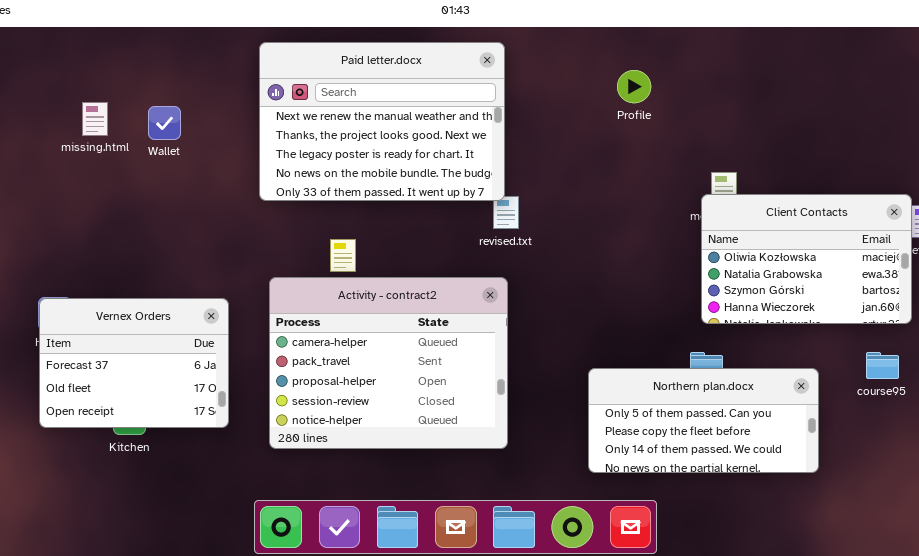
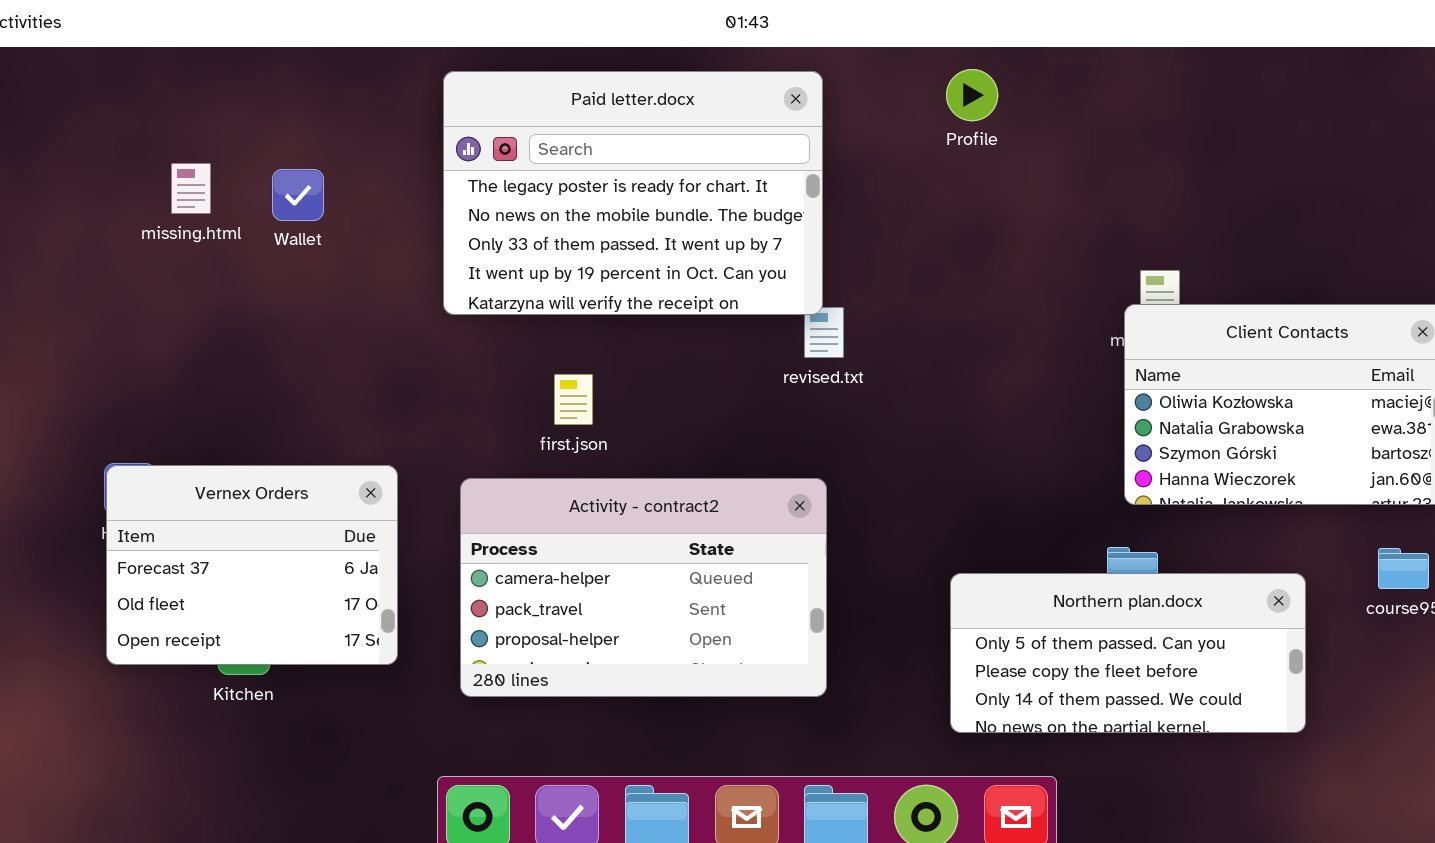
Paid letter.docx: [259,42,505,201] -> [443,71,823,315], scrolled down 2 rows
Profile: [617,70,651,103] -> [946,69,998,121], moved
Activity - contract2: [269,277,508,449] -> [460,478,827,697], resized

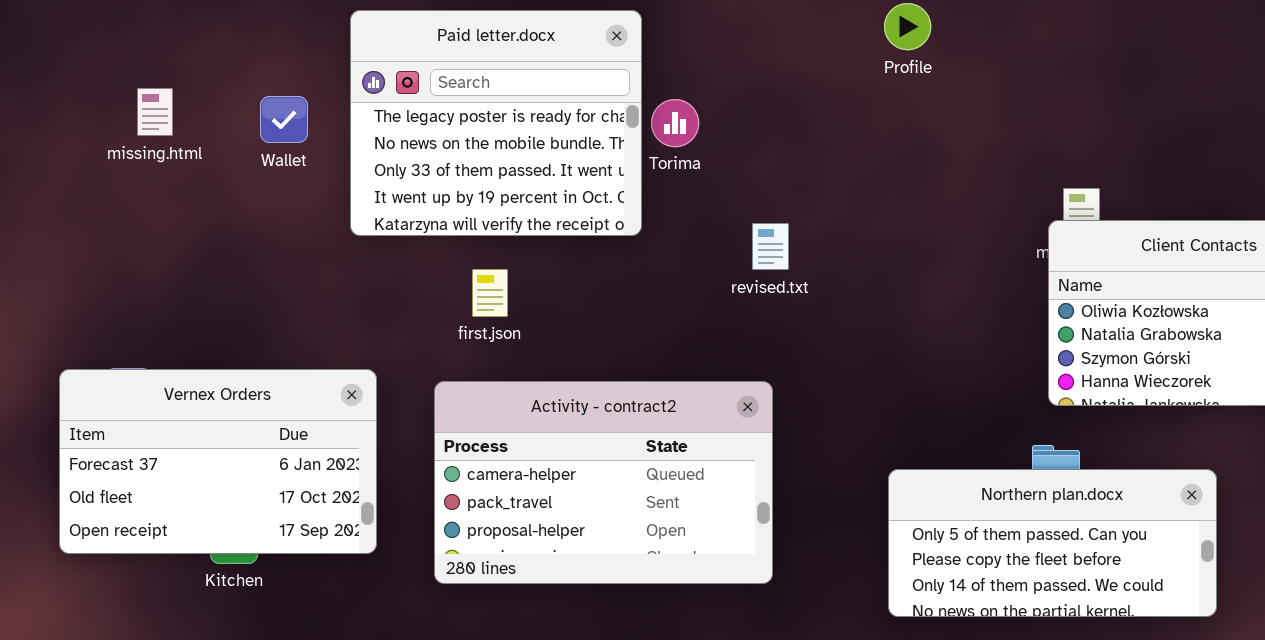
Paid letter.docx: [443,71,823,315] -> [350,10,642,236], moved, resized
missing.html: [171,163,211,214] -> [137,88,173,136], moved
first.json: [554,374,593,425] -> [472,269,508,317], moved
Vernex Orders: [106,465,398,665] -> [59,369,377,554], resized

